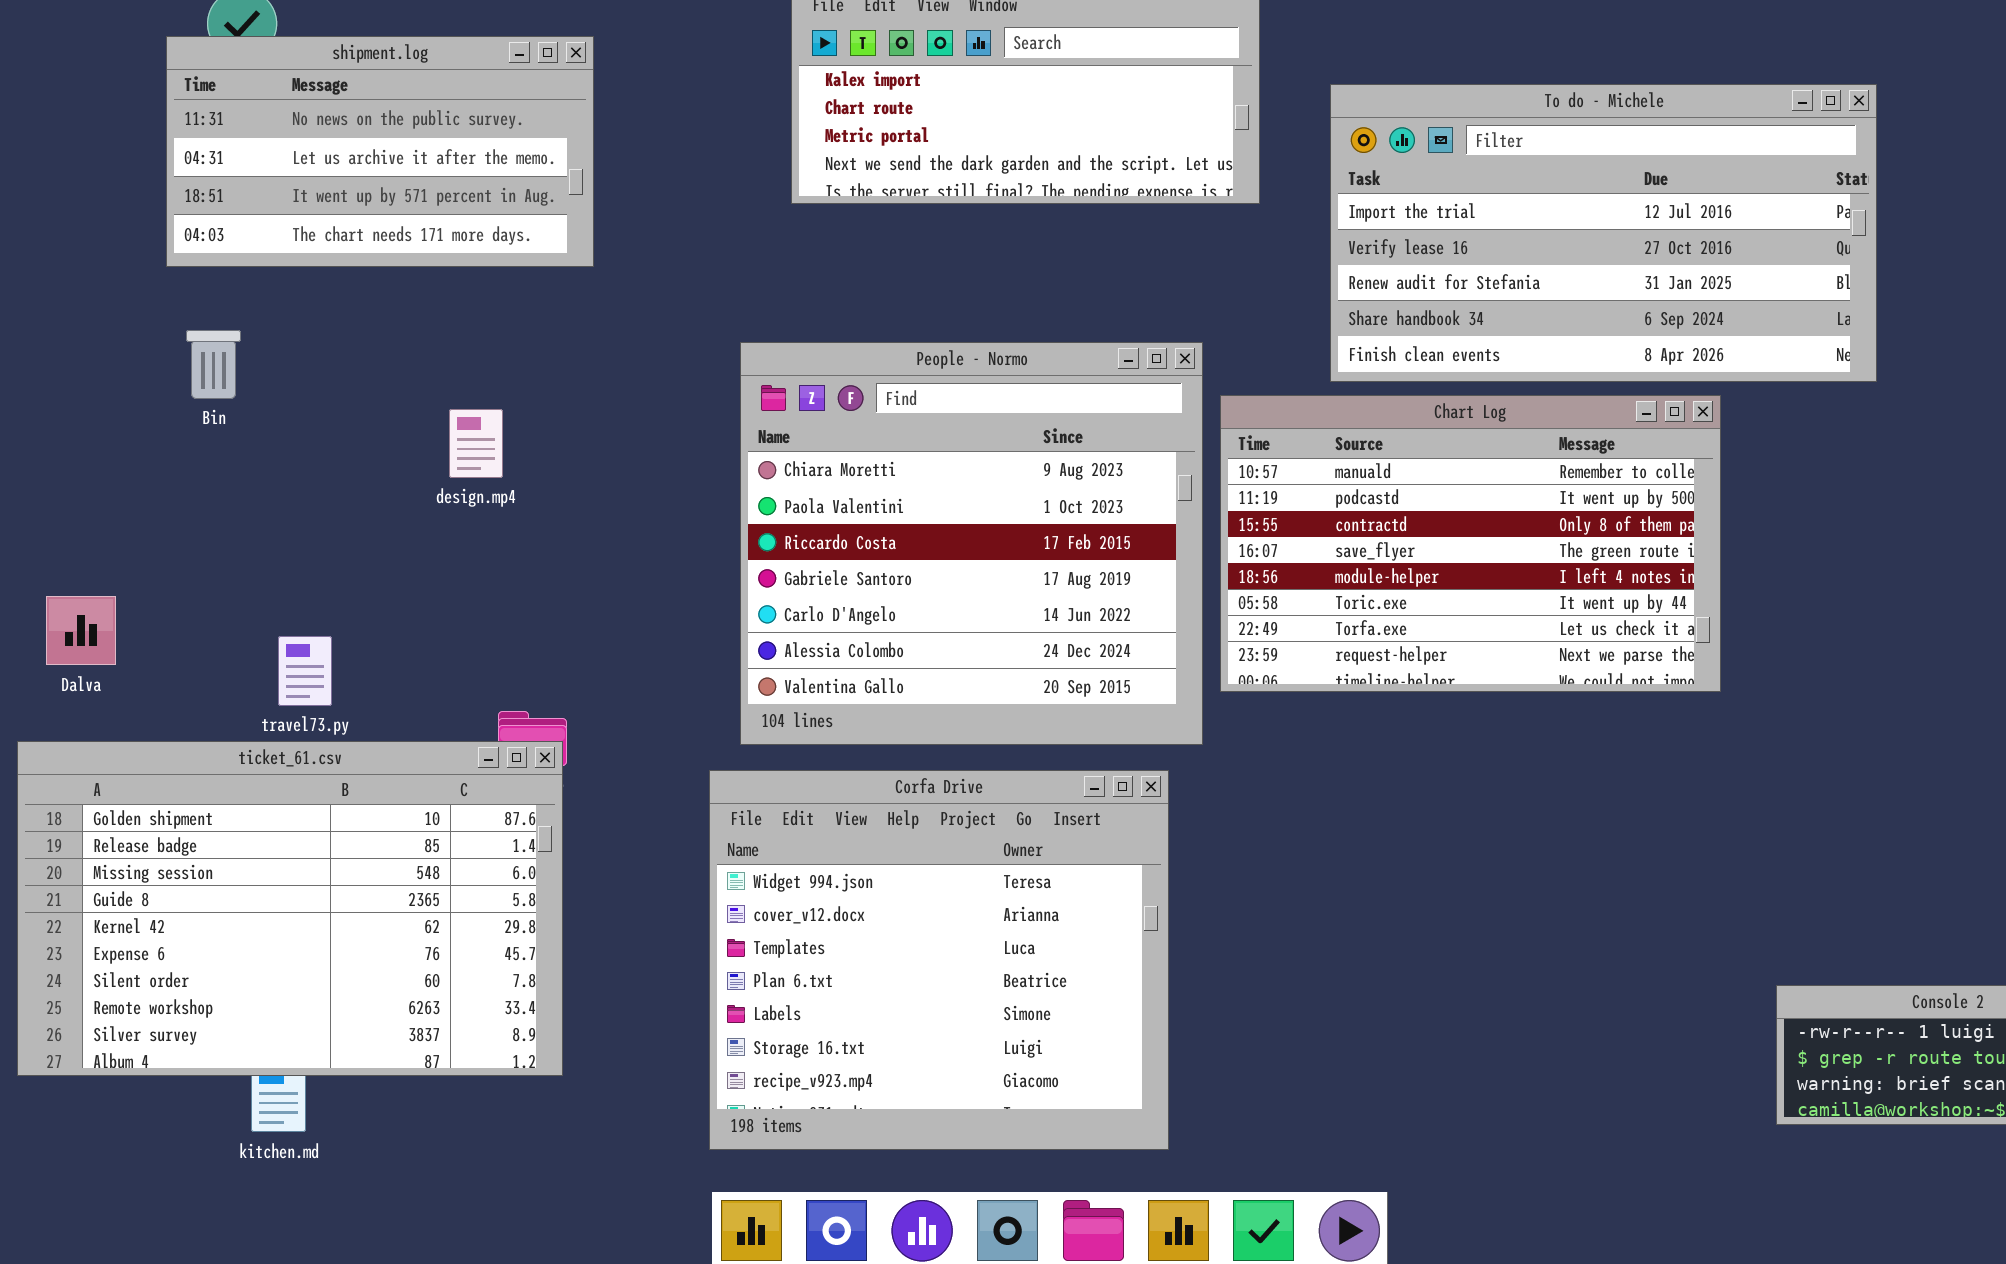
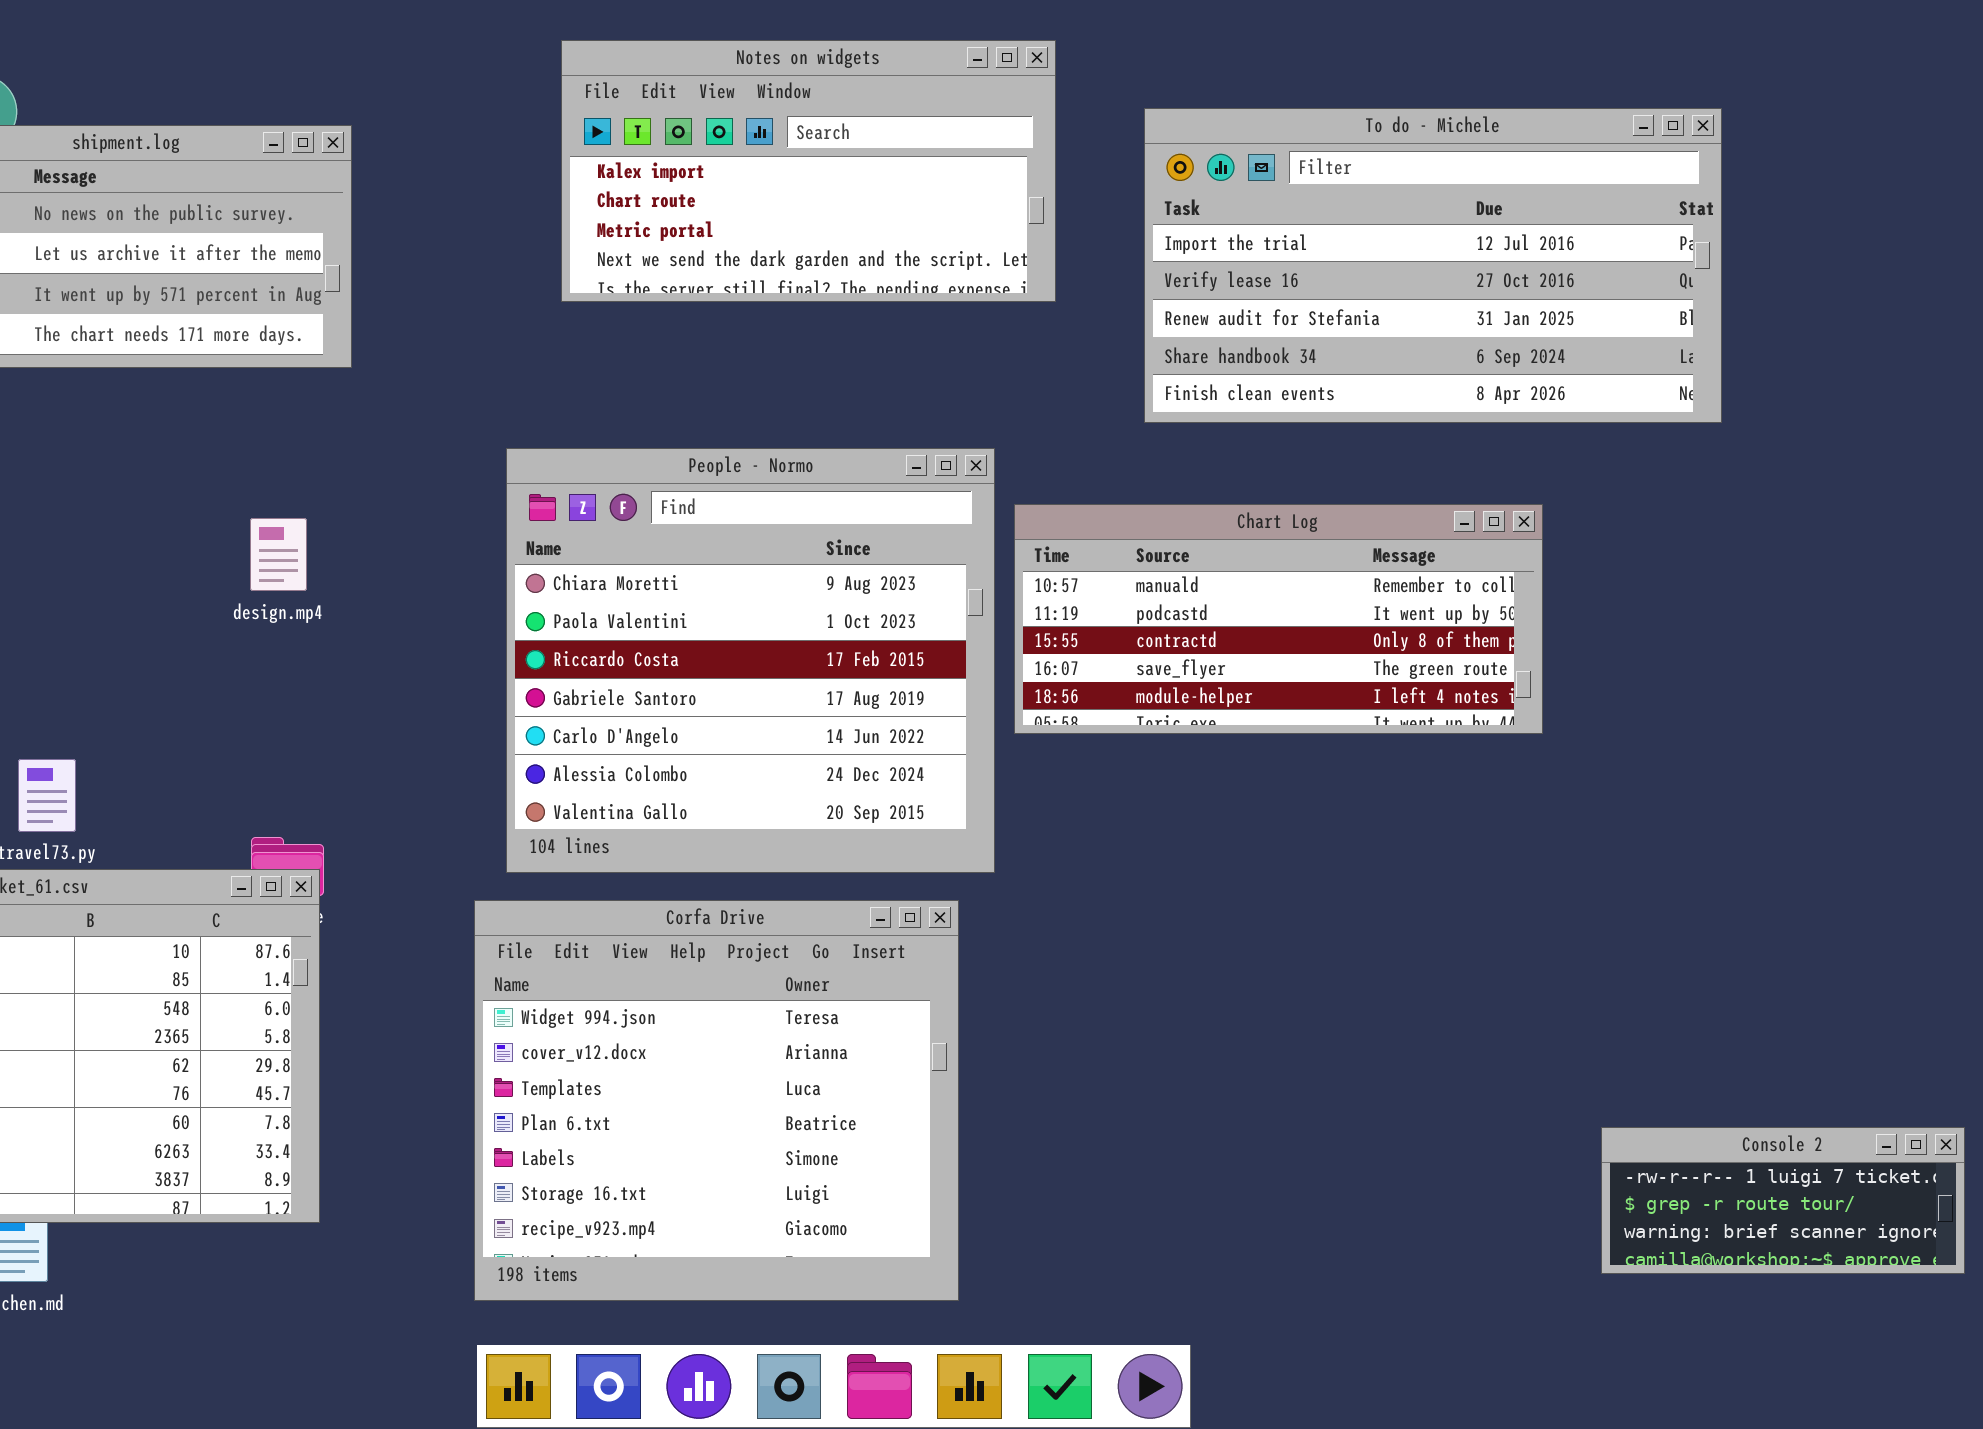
To do - Michele: [1330,84,1877,382] -> [1144,108,1722,423], moved
Chart Log: [1220,395,1721,692] -> [1014,504,1543,734], resized
design.mp4: [449,409,503,478] -> [250,518,307,591], moved

